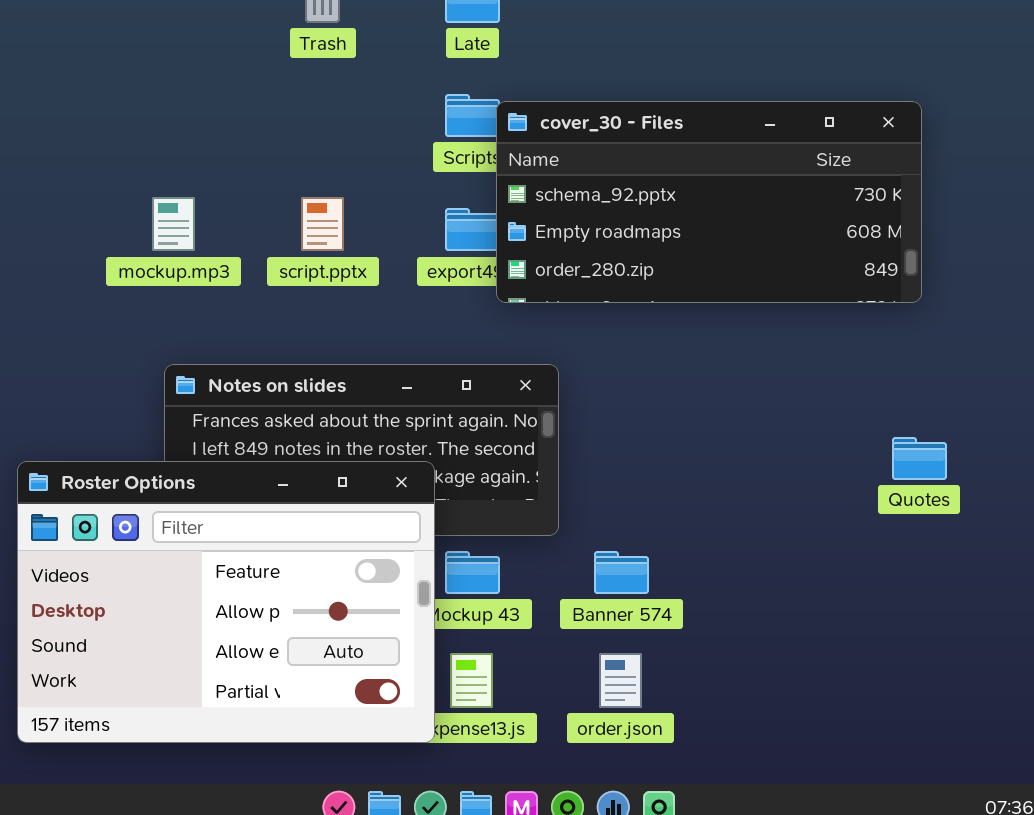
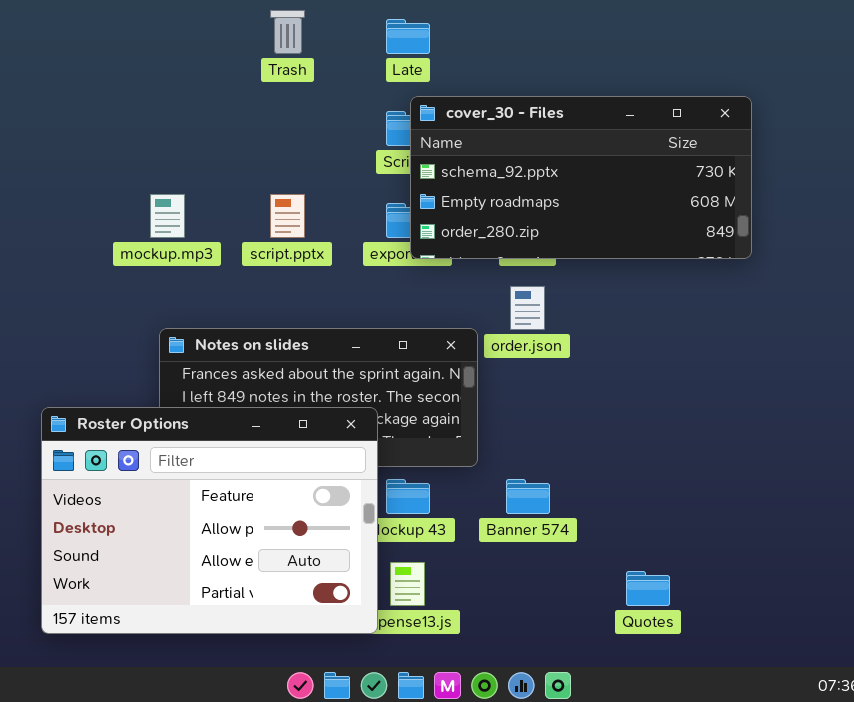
cover_30 - Files: [496,101,922,303] -> [410,96,752,259], moved
Quotes: [892,437,947,480] -> [626,571,670,606], moved
order.json: [599,653,642,708] -> [510,286,545,330], moved

